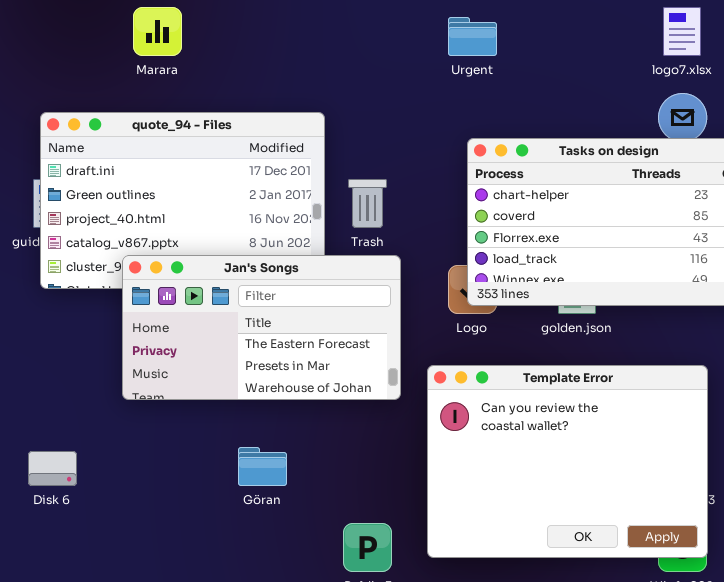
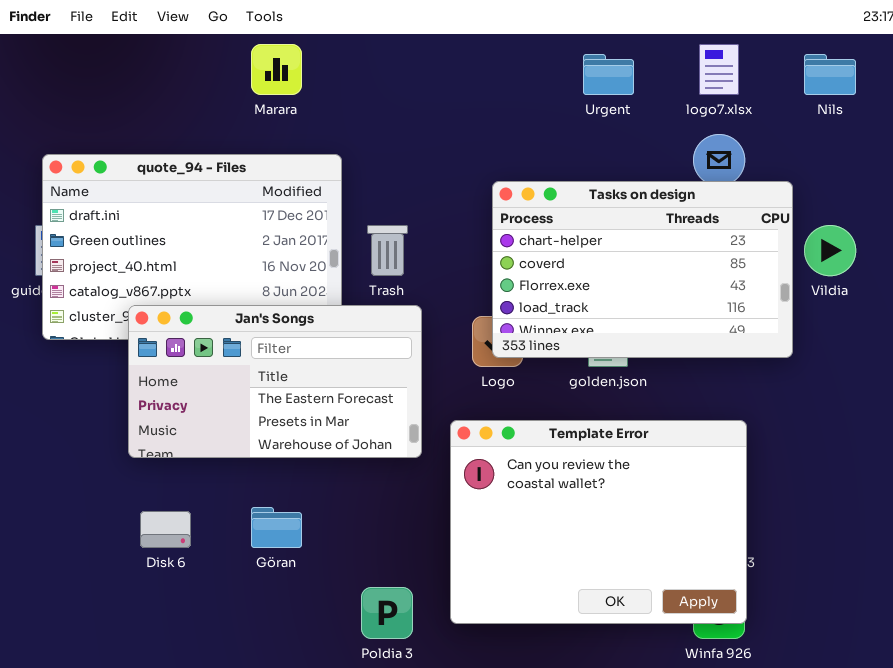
Marara: [133,7,182,56] -> [251,44,302,95], moved
Urgent: [448,17,497,56] -> [583,54,634,95], moved
Disk 6: [28,451,77,486] -> [140,511,191,548], moved

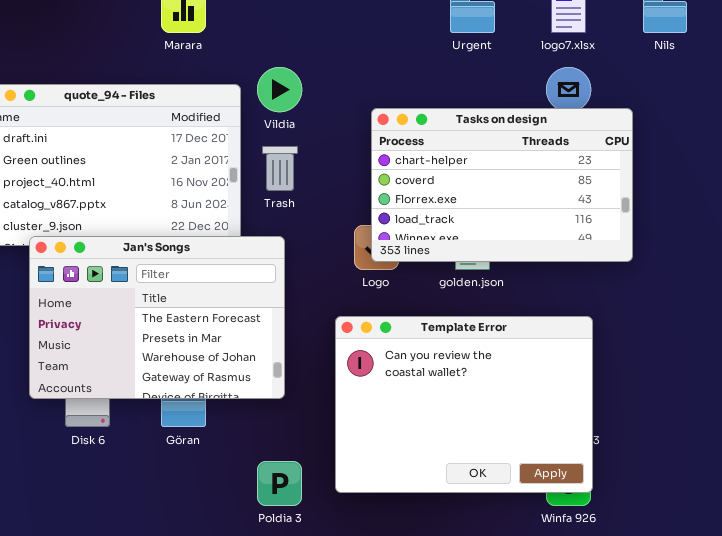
Vildia: [804,225,856,276] -> [257,67,302,112], moved
Jan's Songs: [128,305,422,458] -> [29,236,285,399], moved, resized

